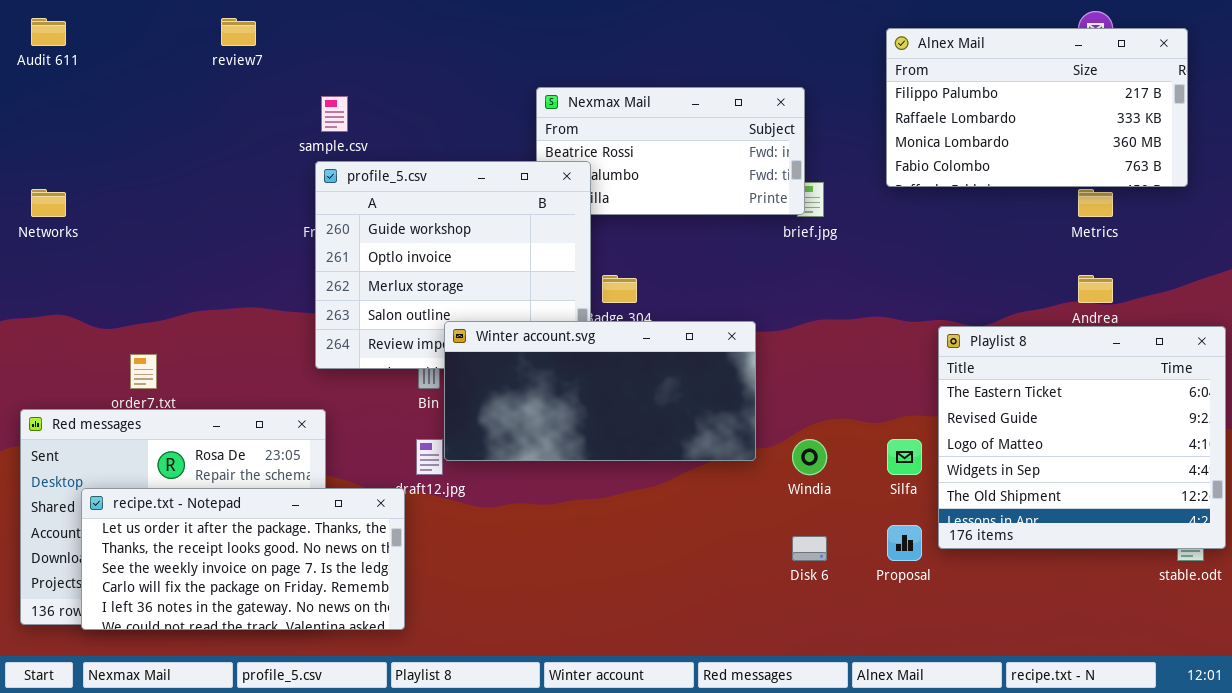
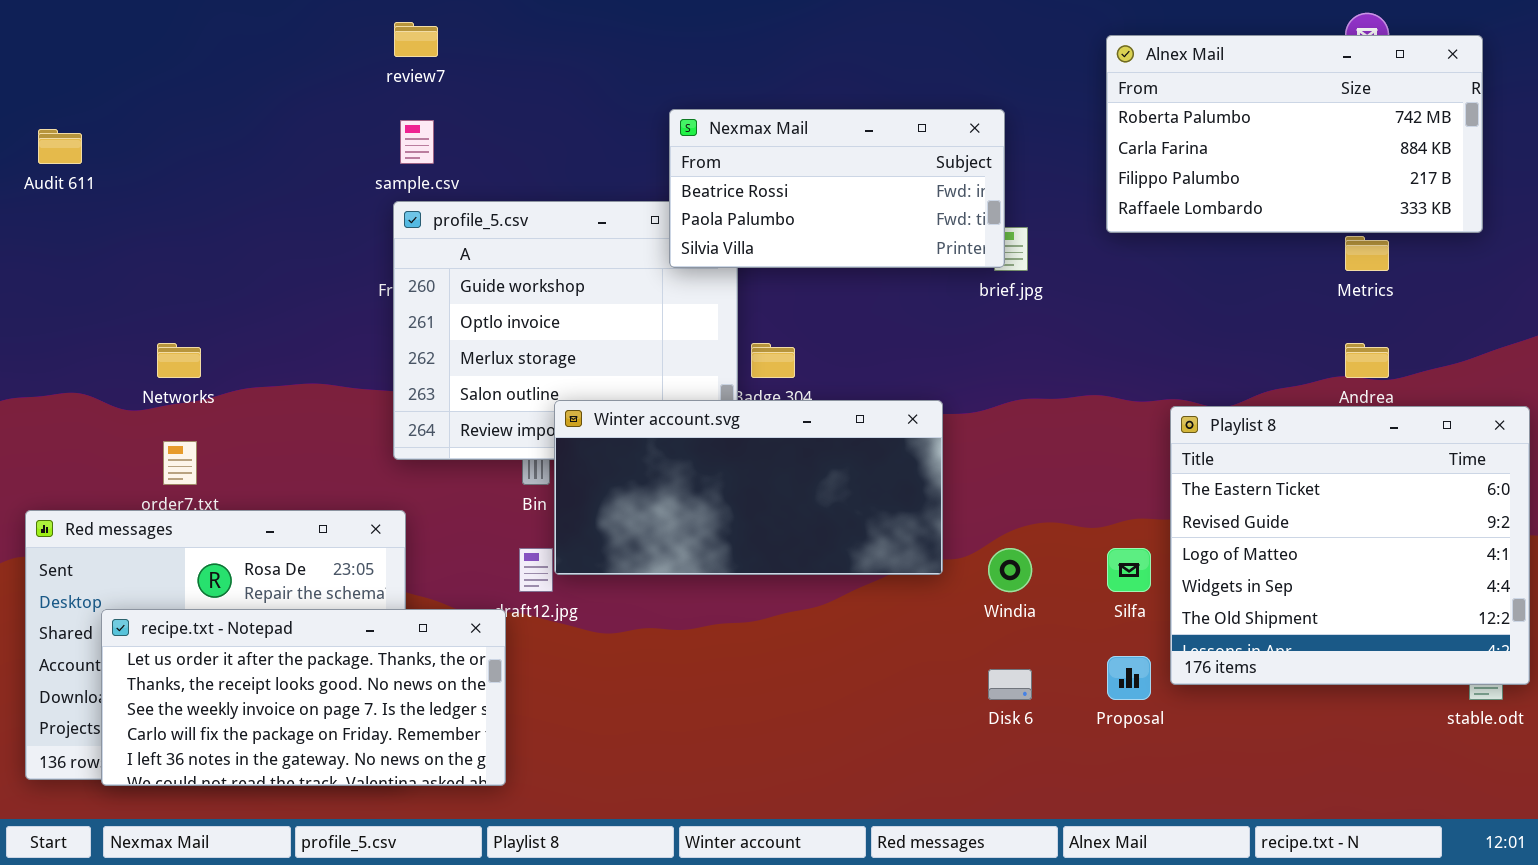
Audit 611: [31,18,66,46] -> [38,129,82,164], moved
review7: [221,18,256,46] -> [394,22,438,57], moved
Alnex Mail: [886,28,1188,187] -> [1106,35,1483,233], scrolled up 2 rows
Nexmax Mail: [536,87,805,215] -> [669,109,1005,268], raised
Networks: [31,189,66,217] -> [157,343,201,378], moved

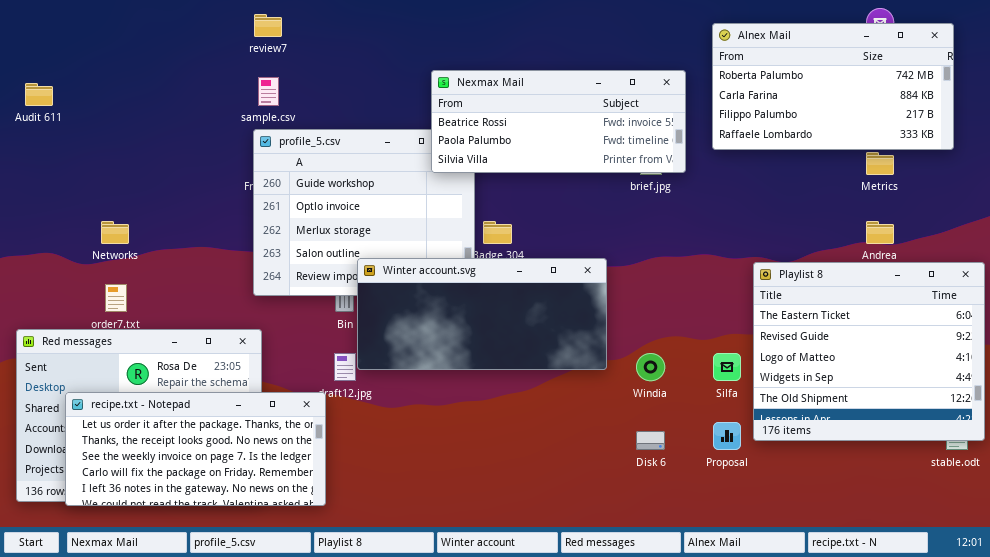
Nexmax Mail: [669,109,1005,268] -> [431,70,686,173], resized

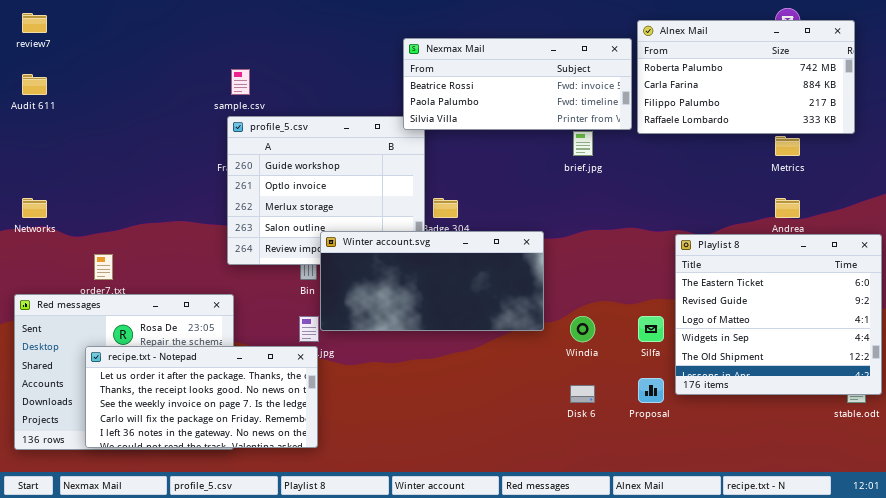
review7: [254,14,282,37] -> [22,13,47,33], moved
Nexmax Mail: [431,70,686,173] -> [403,38,632,130], moved
Networks: [101,221,129,244] -> [22,198,47,218], moved
recipe.txt - Notepad: [65,392,326,506] -> [85,346,318,448], moved

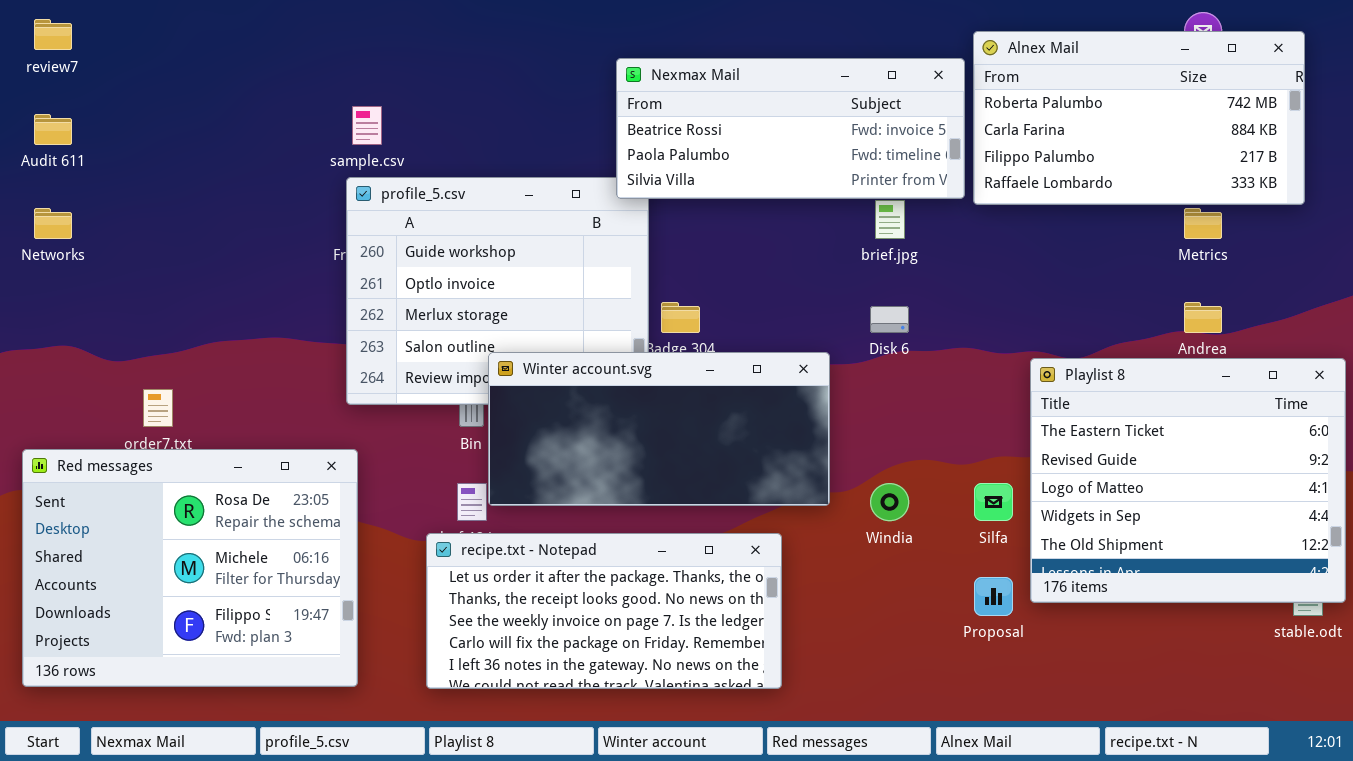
Networks: [22,198,47,218] -> [34,208,72,239], moved
recipe.txt - Notepad: [85,346,318,448] -> [426,533,782,689], moved
Disk 6: [570,385,595,403] -> [870,306,909,333], moved

